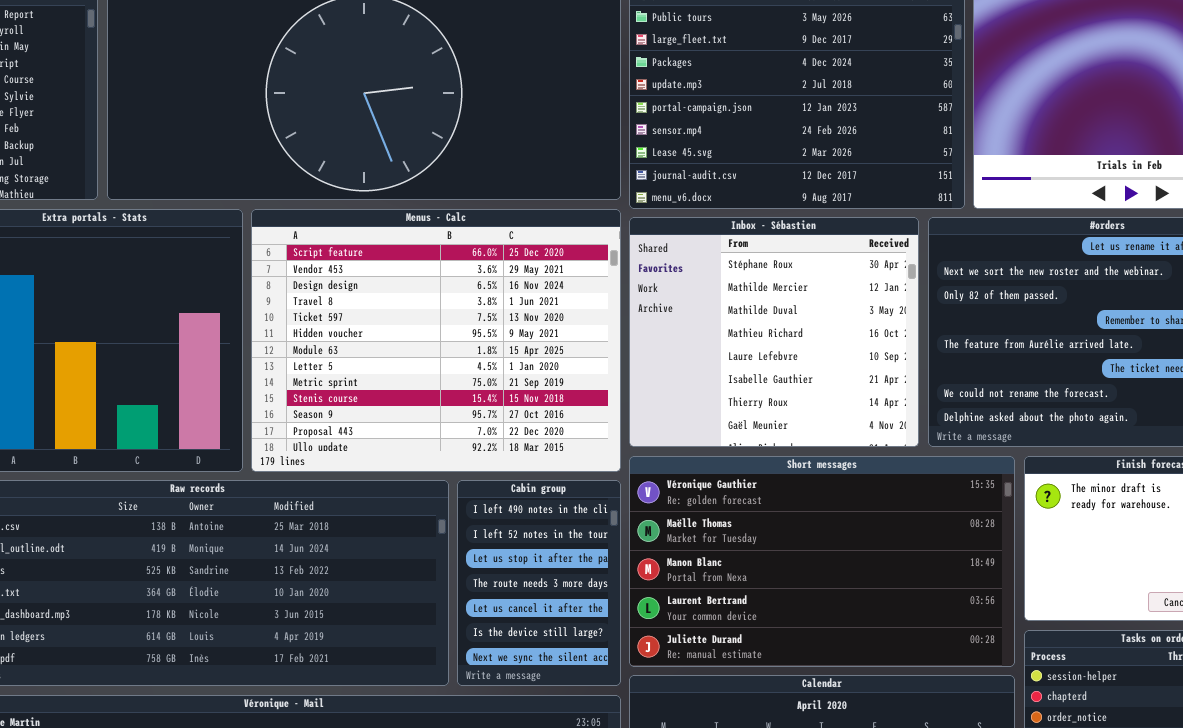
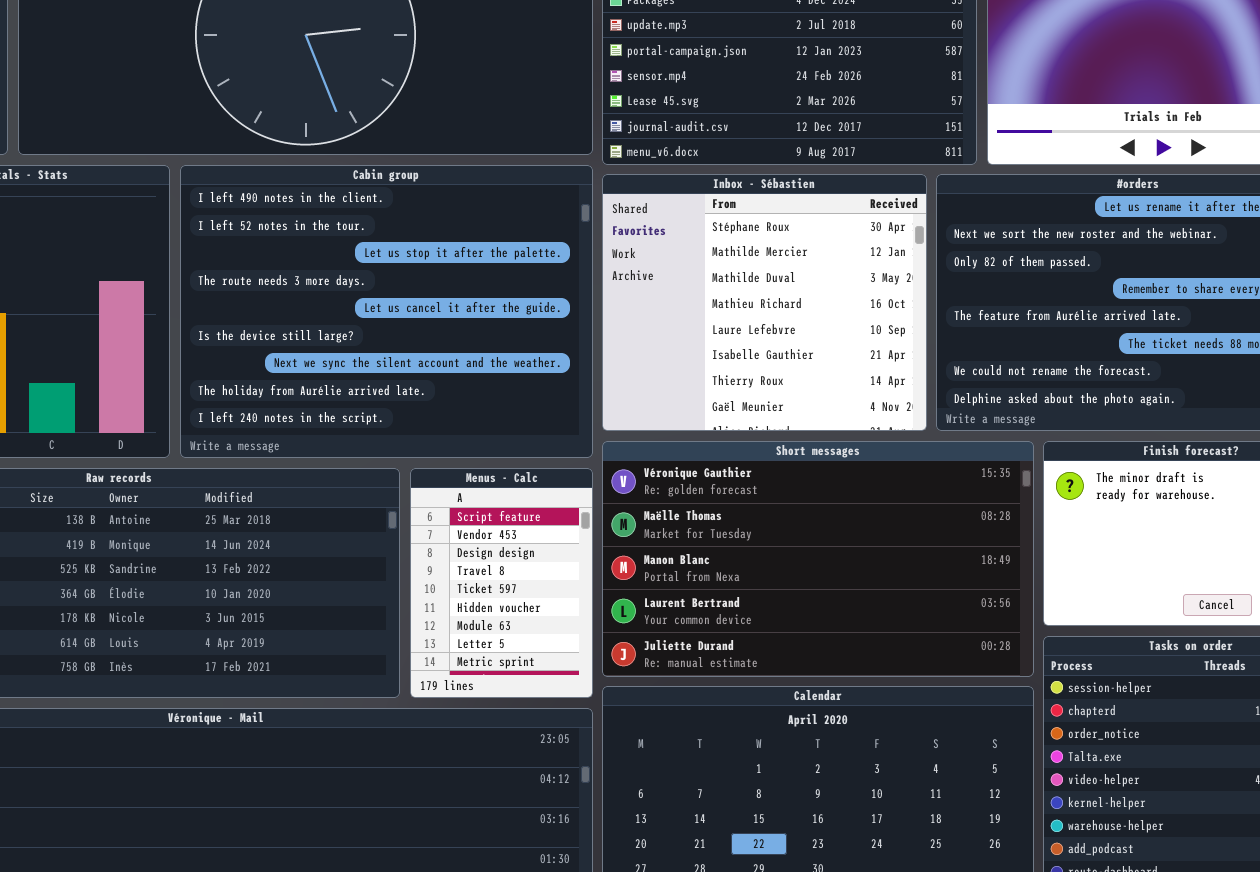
Menus - Calc: [251,209,621,472] -> [410,468,593,698], moved, resized
Cabin group: [457,480,621,686] -> [180,165,593,458], moved, resized

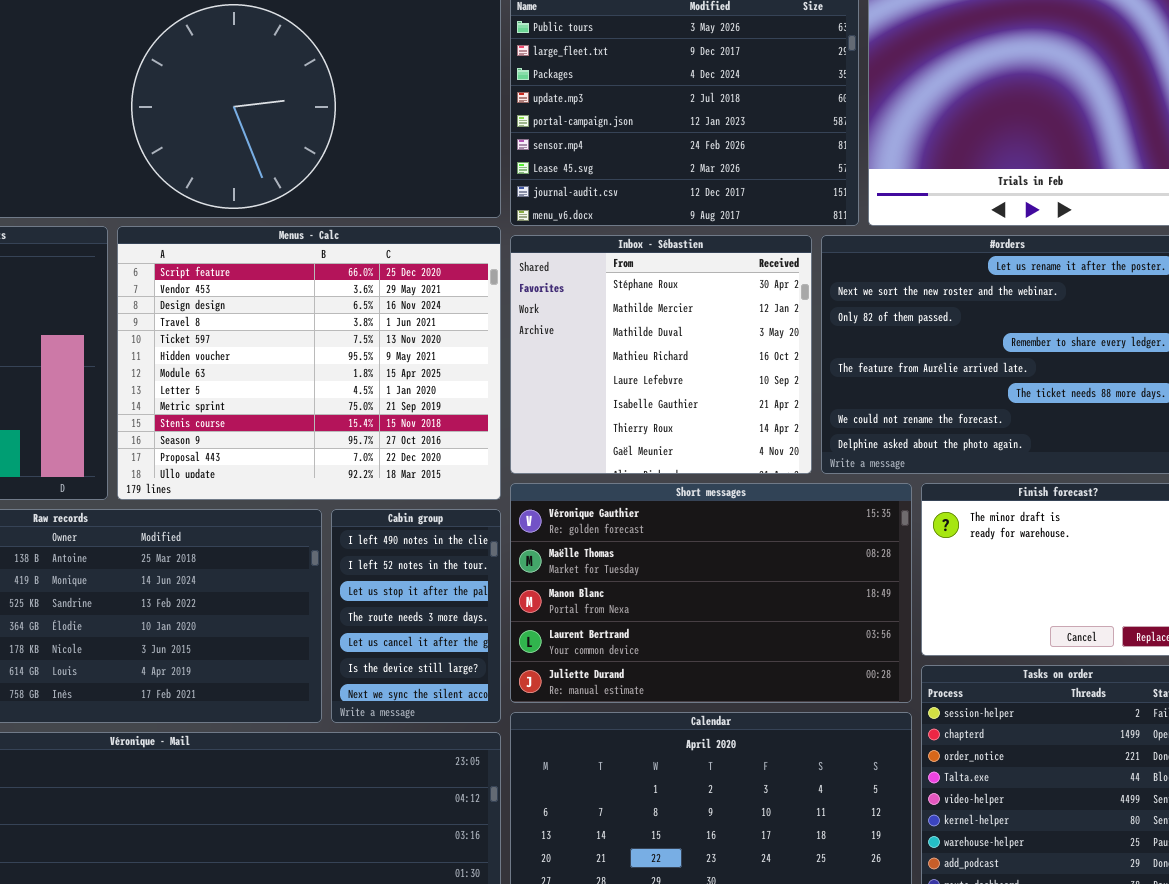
Cabin group: [180,165,593,458] -> [331,509,501,723], moved, resized
Menus - Calc: [410,468,593,698] -> [117,226,501,500], moved, resized

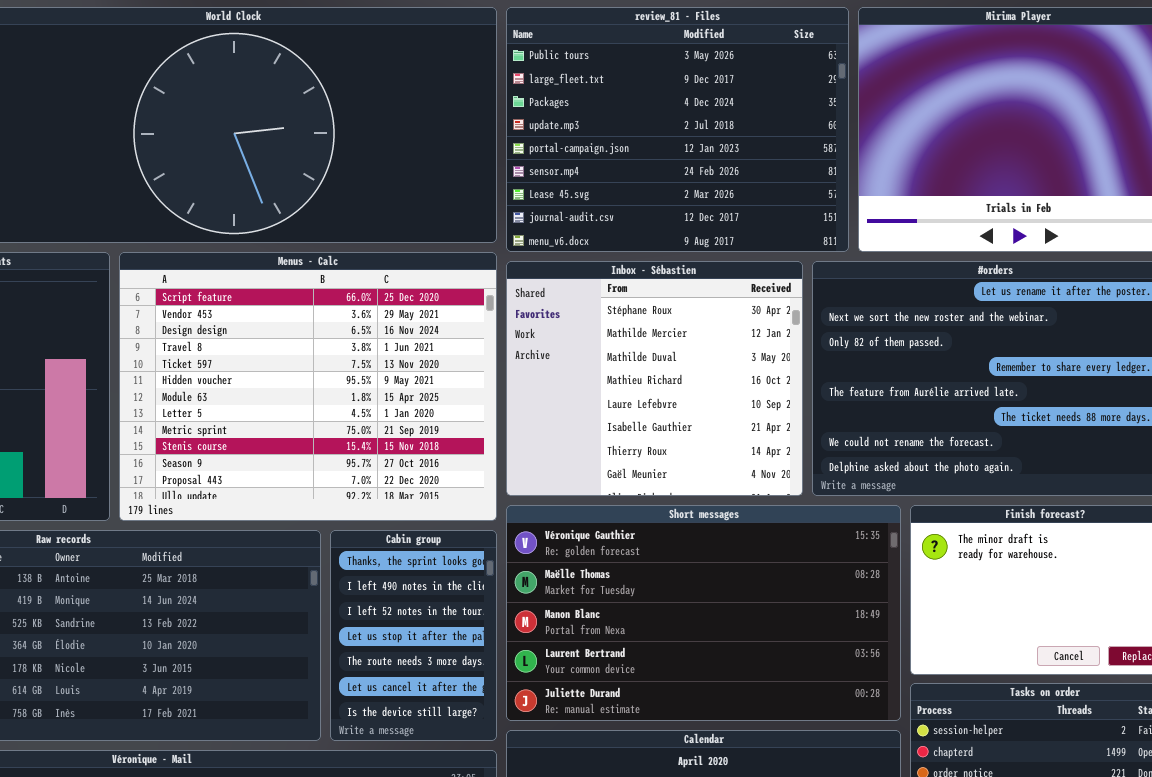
Cabin group: [331,509,501,723] -> [330,530,497,741], scrolled up 1 row

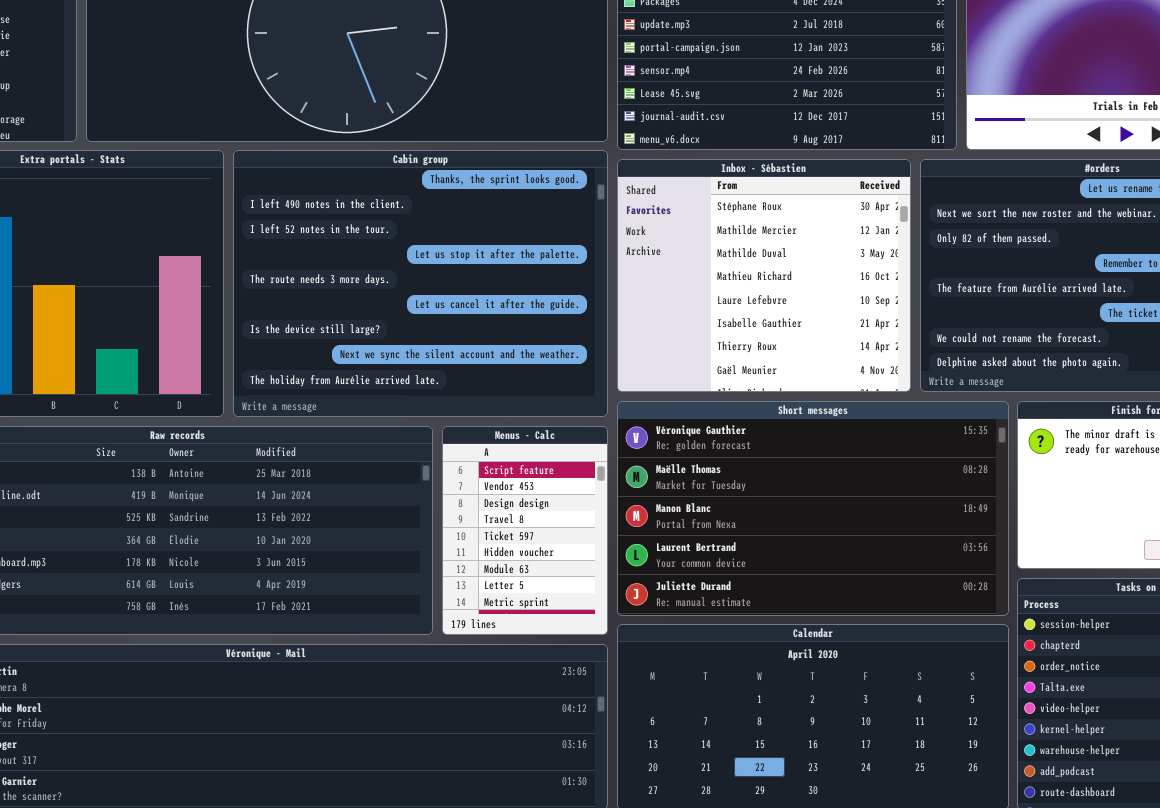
Menus - Calc: [119,252,497,521] -> [442,426,608,635], moved, resized
Cabin group: [330,530,497,741] -> [233,150,608,417], moved, resized

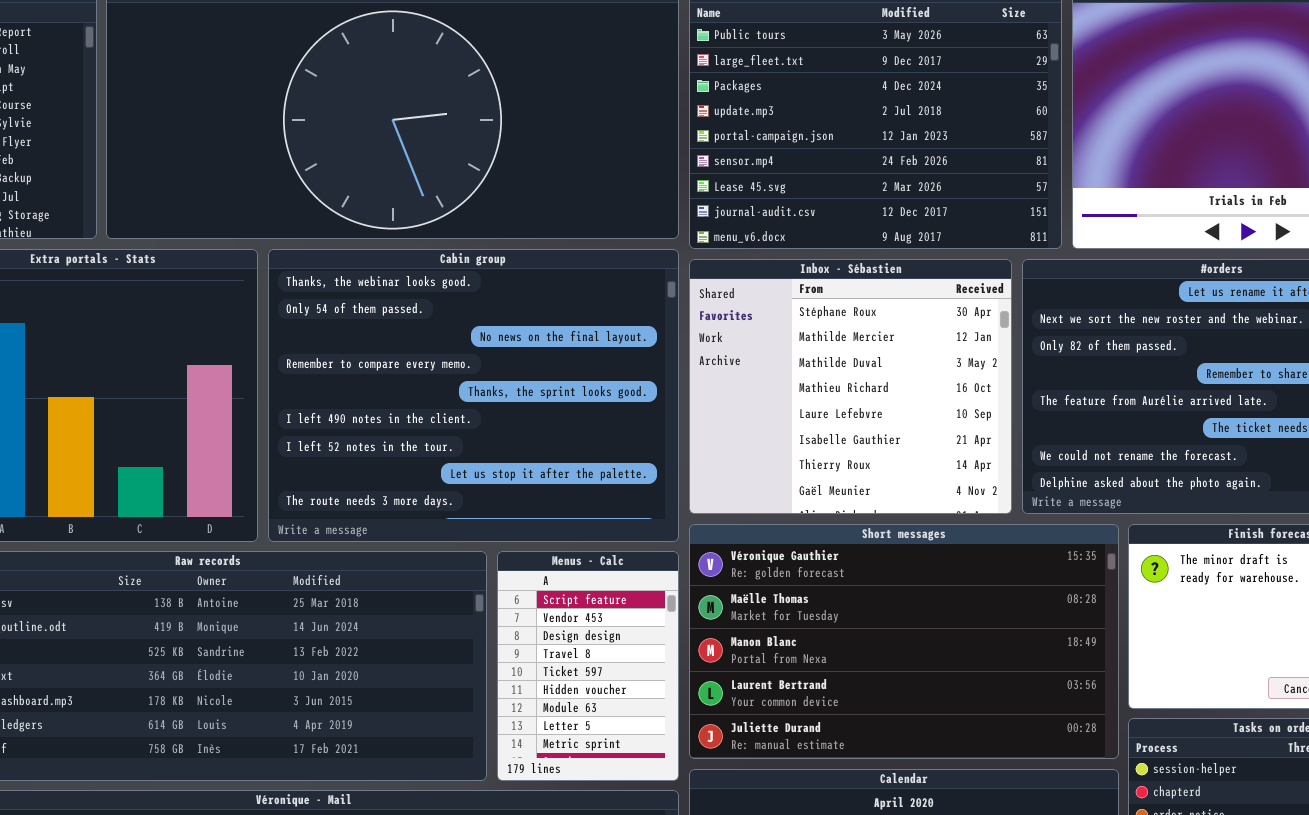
Cabin group: [233,150,608,417] -> [268,249,679,542], scrolled up 4 rows

